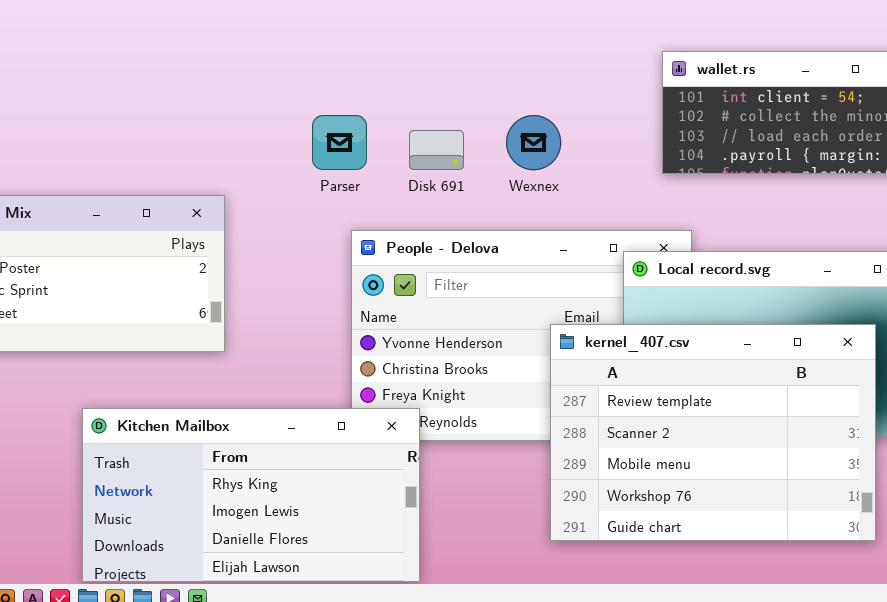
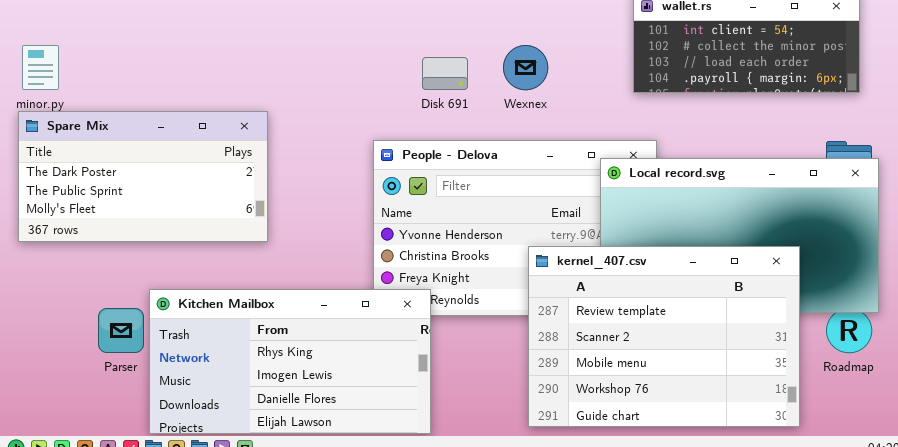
Parser: [312,115,367,170] -> [98,308,144,353], moved
kernel_407.csv: [550,324,876,541] -> [528,246,800,427], moved

